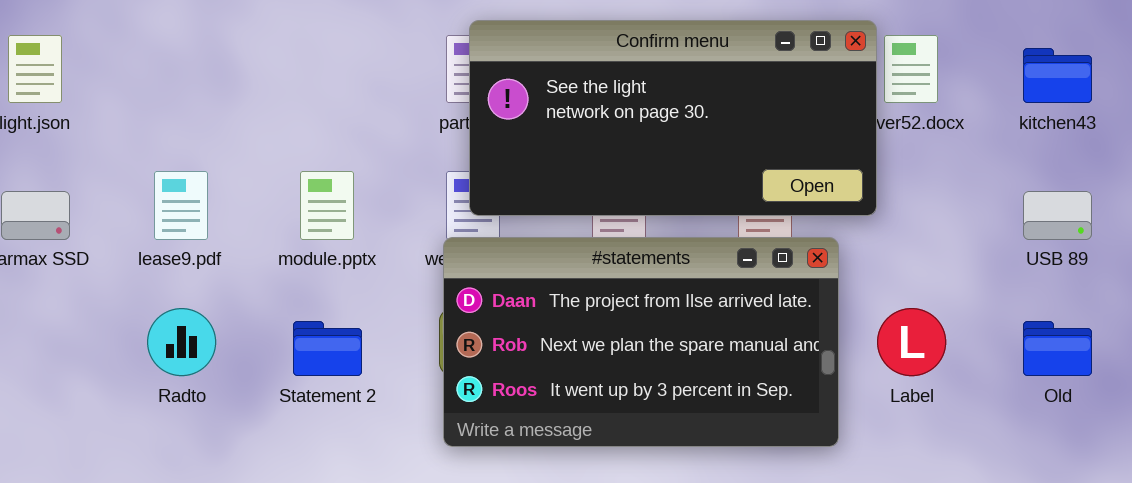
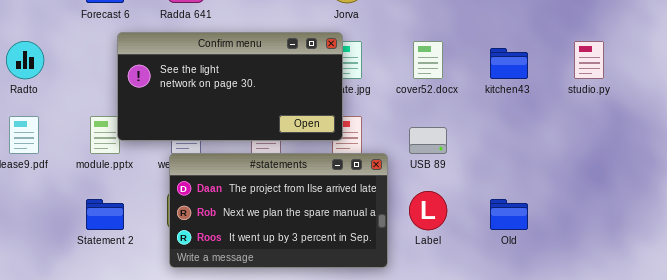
Confirm menu: [469,20,877,216] -> [117,32,343,141], moved
USB 89: [1023,191,1092,240] -> [409,127,447,154], moved
Radto: [147,308,216,376] -> [6,41,44,79], moved

